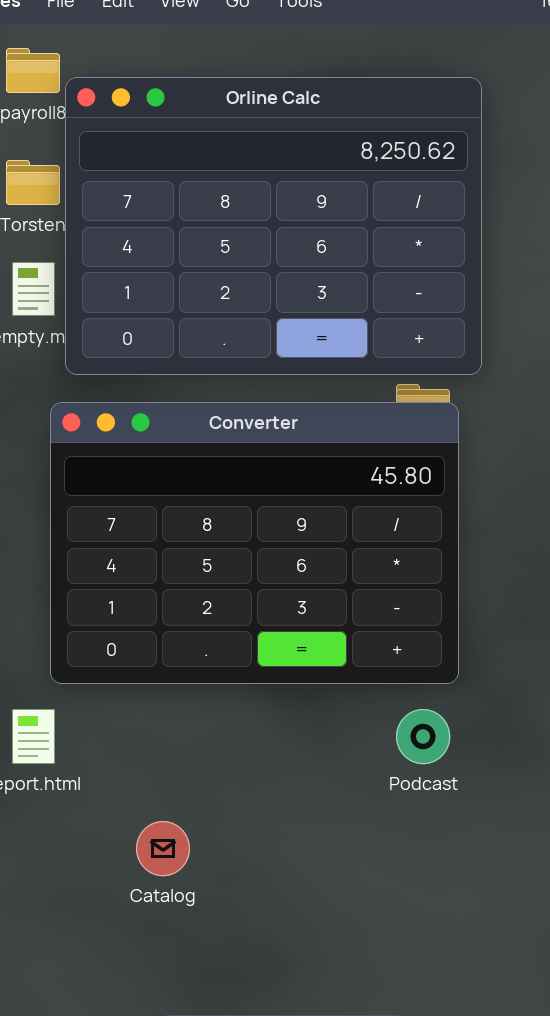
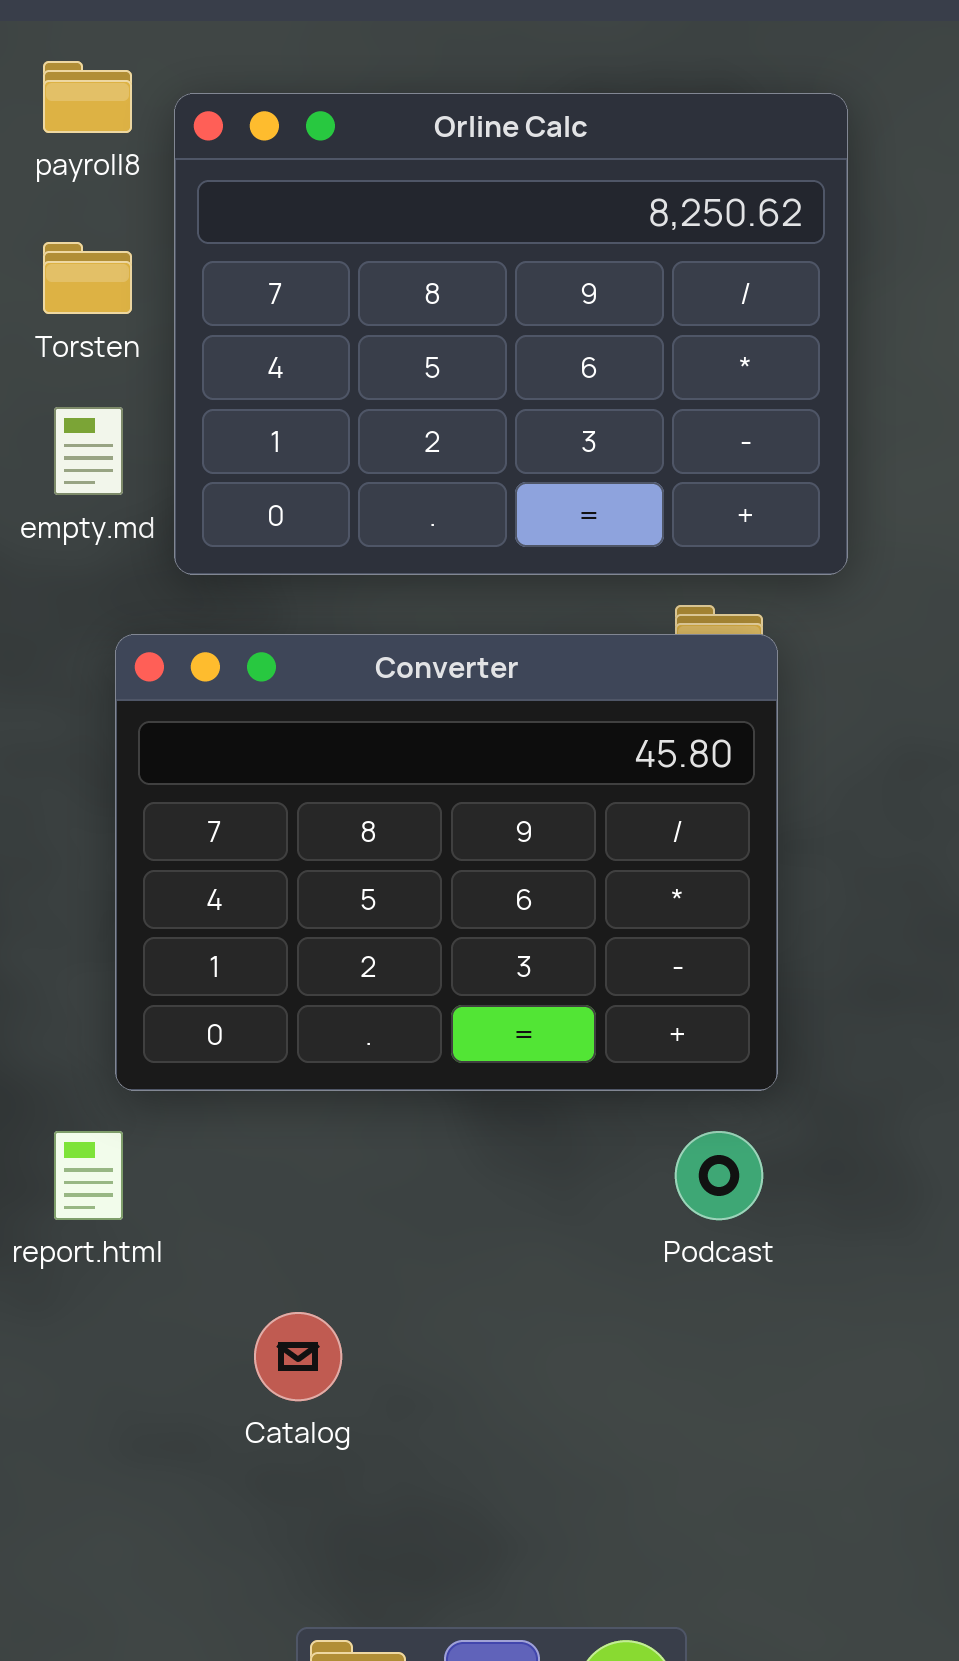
Orline Calc: [65,77,482,375] -> [174,93,848,575], moved

